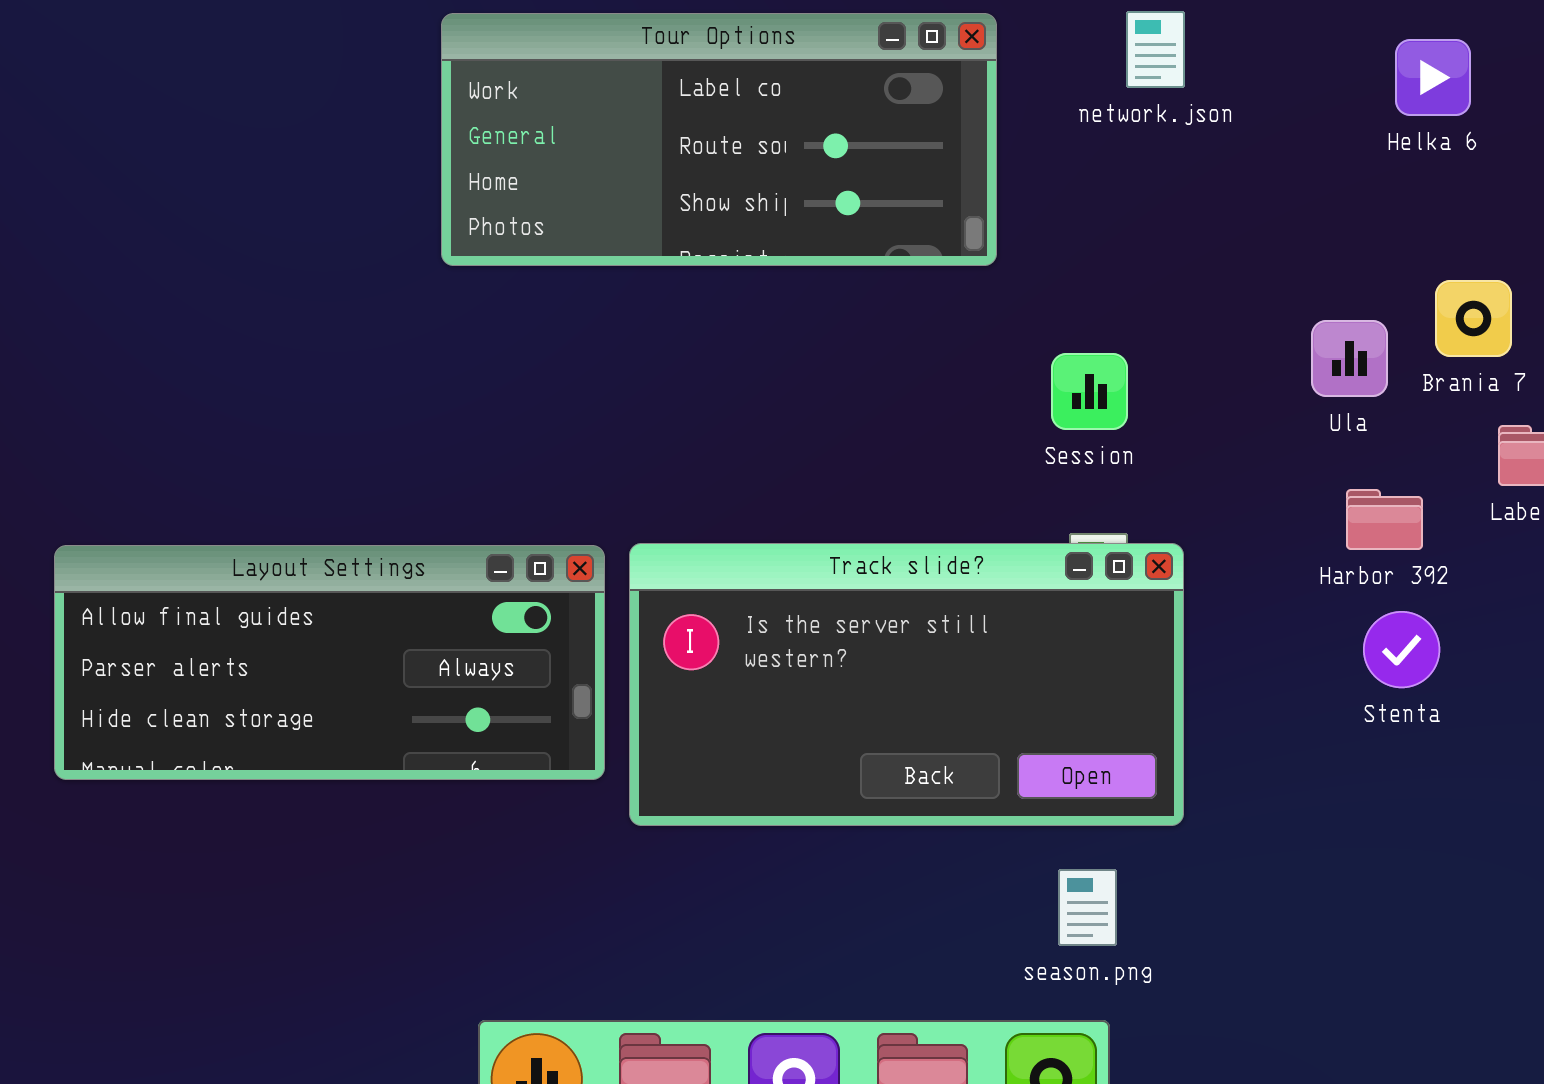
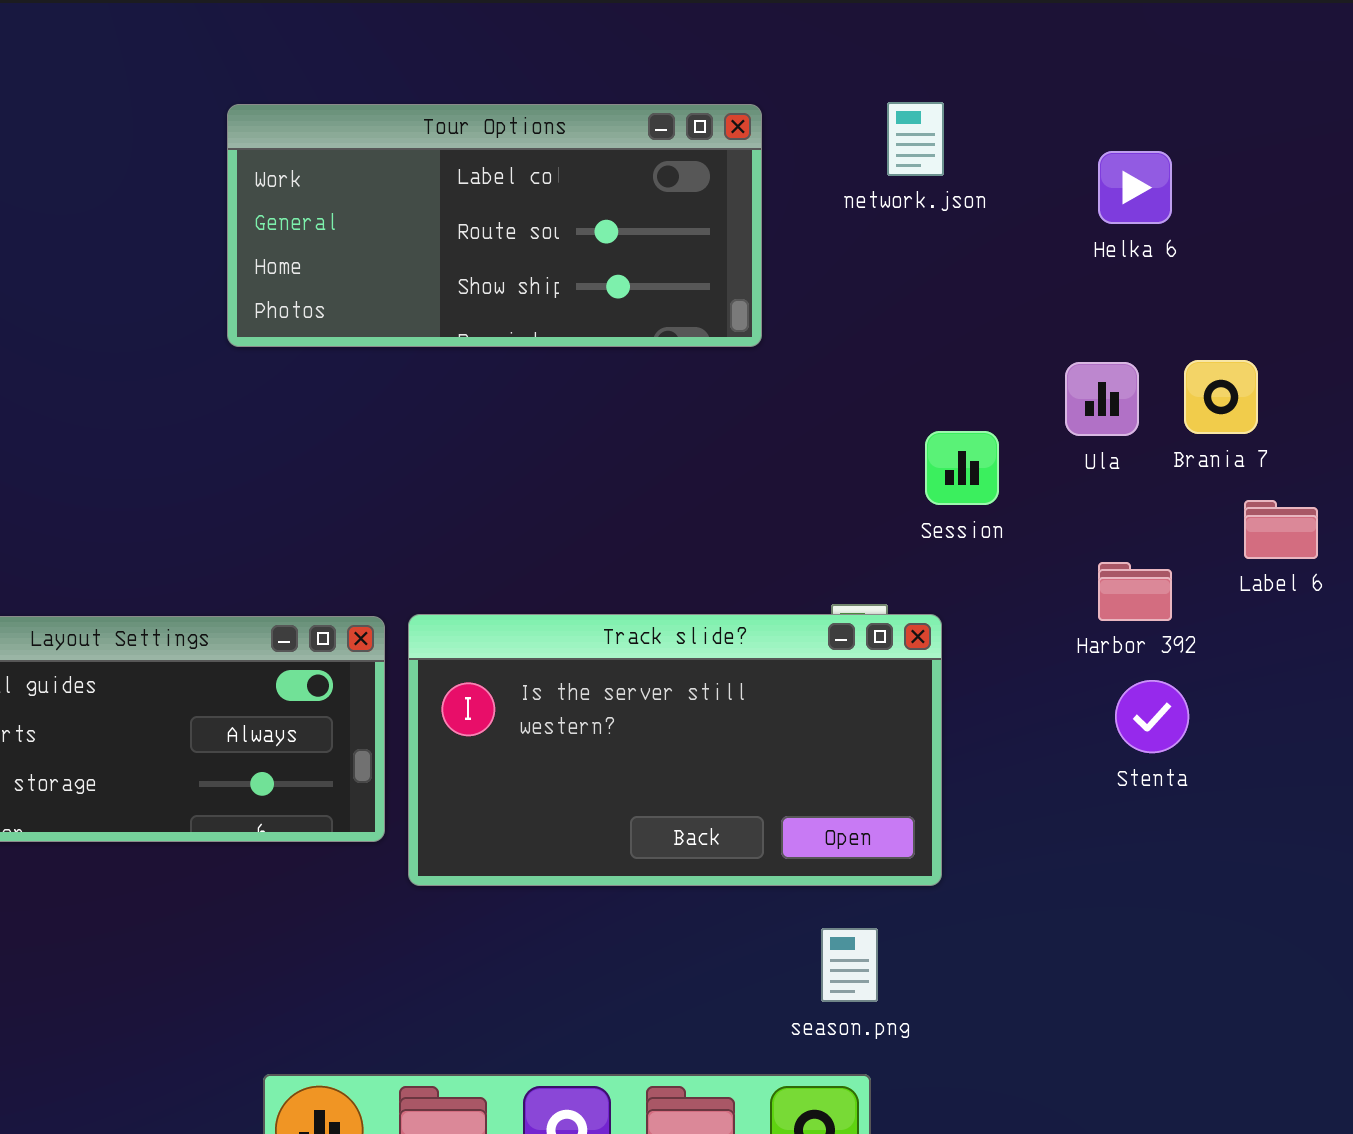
Helka 6: [1395,39,1471,116] -> [1098,151,1172,224], moved
Ula: [1311,320,1388,397] -> [1065,362,1139,436], moved
Session: [1051,353,1128,430] -> [925,431,999,505], moved

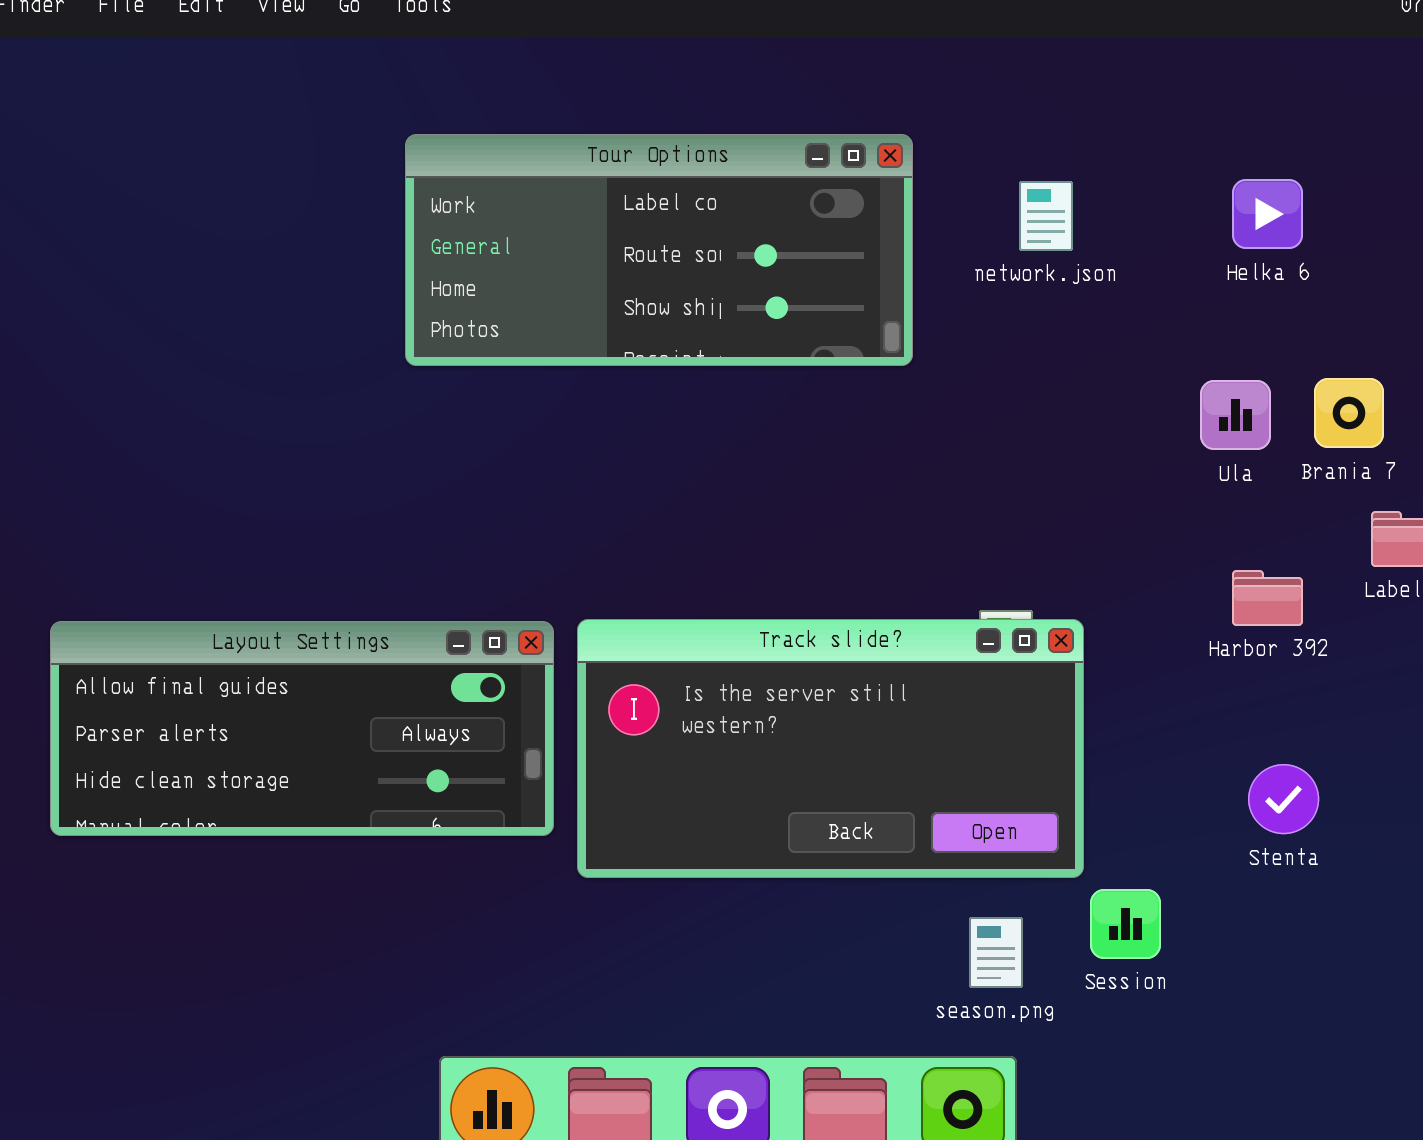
network.json: [887,102,944,176] -> [1019,181,1073,251], moved
Session: [925,431,999,505] -> [1090,889,1161,959], moved
Stenta: [1115,680,1189,753] -> [1248,764,1319,834], moved

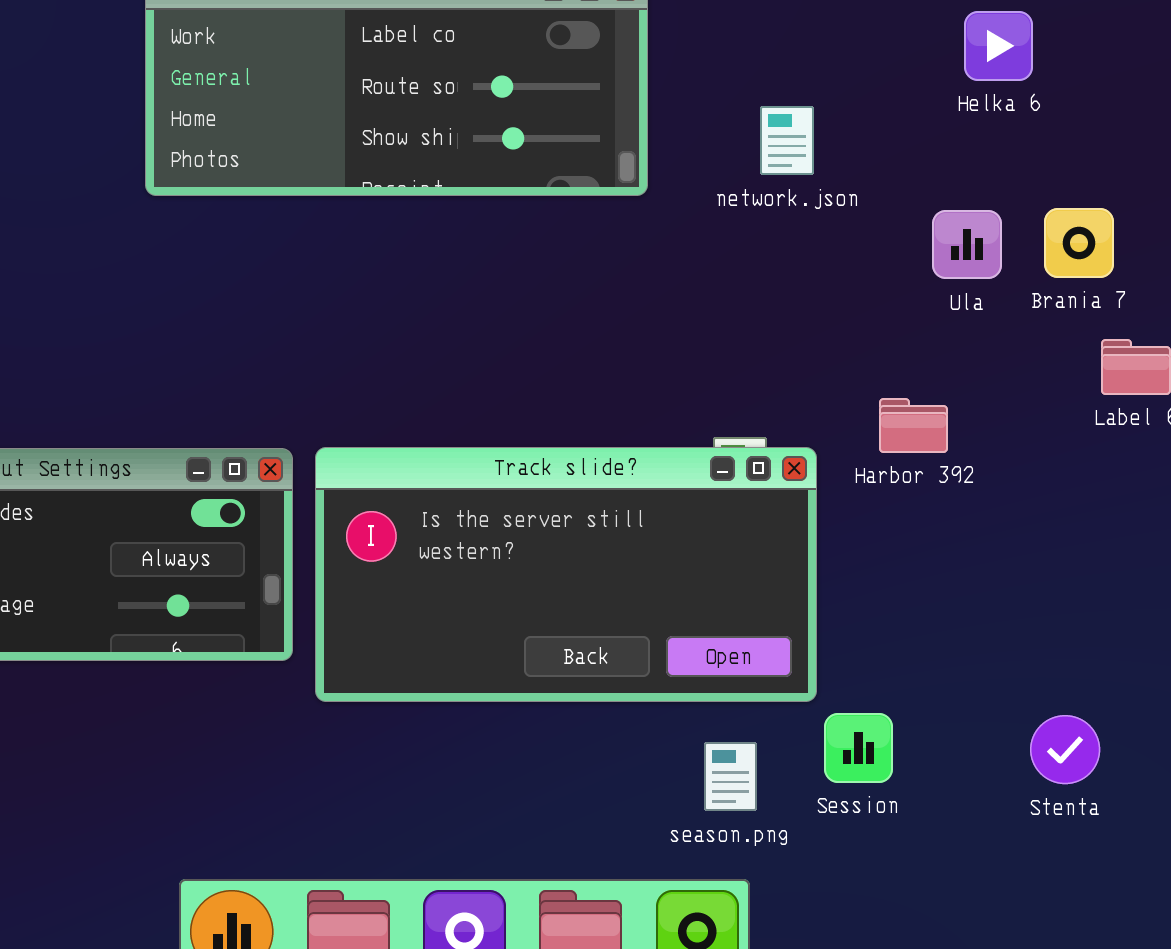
network.json: [1019,181,1073,251] -> [760,106,814,175], moved
Harbor 392: [1232,570,1303,626] -> [879,398,948,453], moved
Stenta: [1248,764,1319,834] -> [1030,715,1100,784], moved

